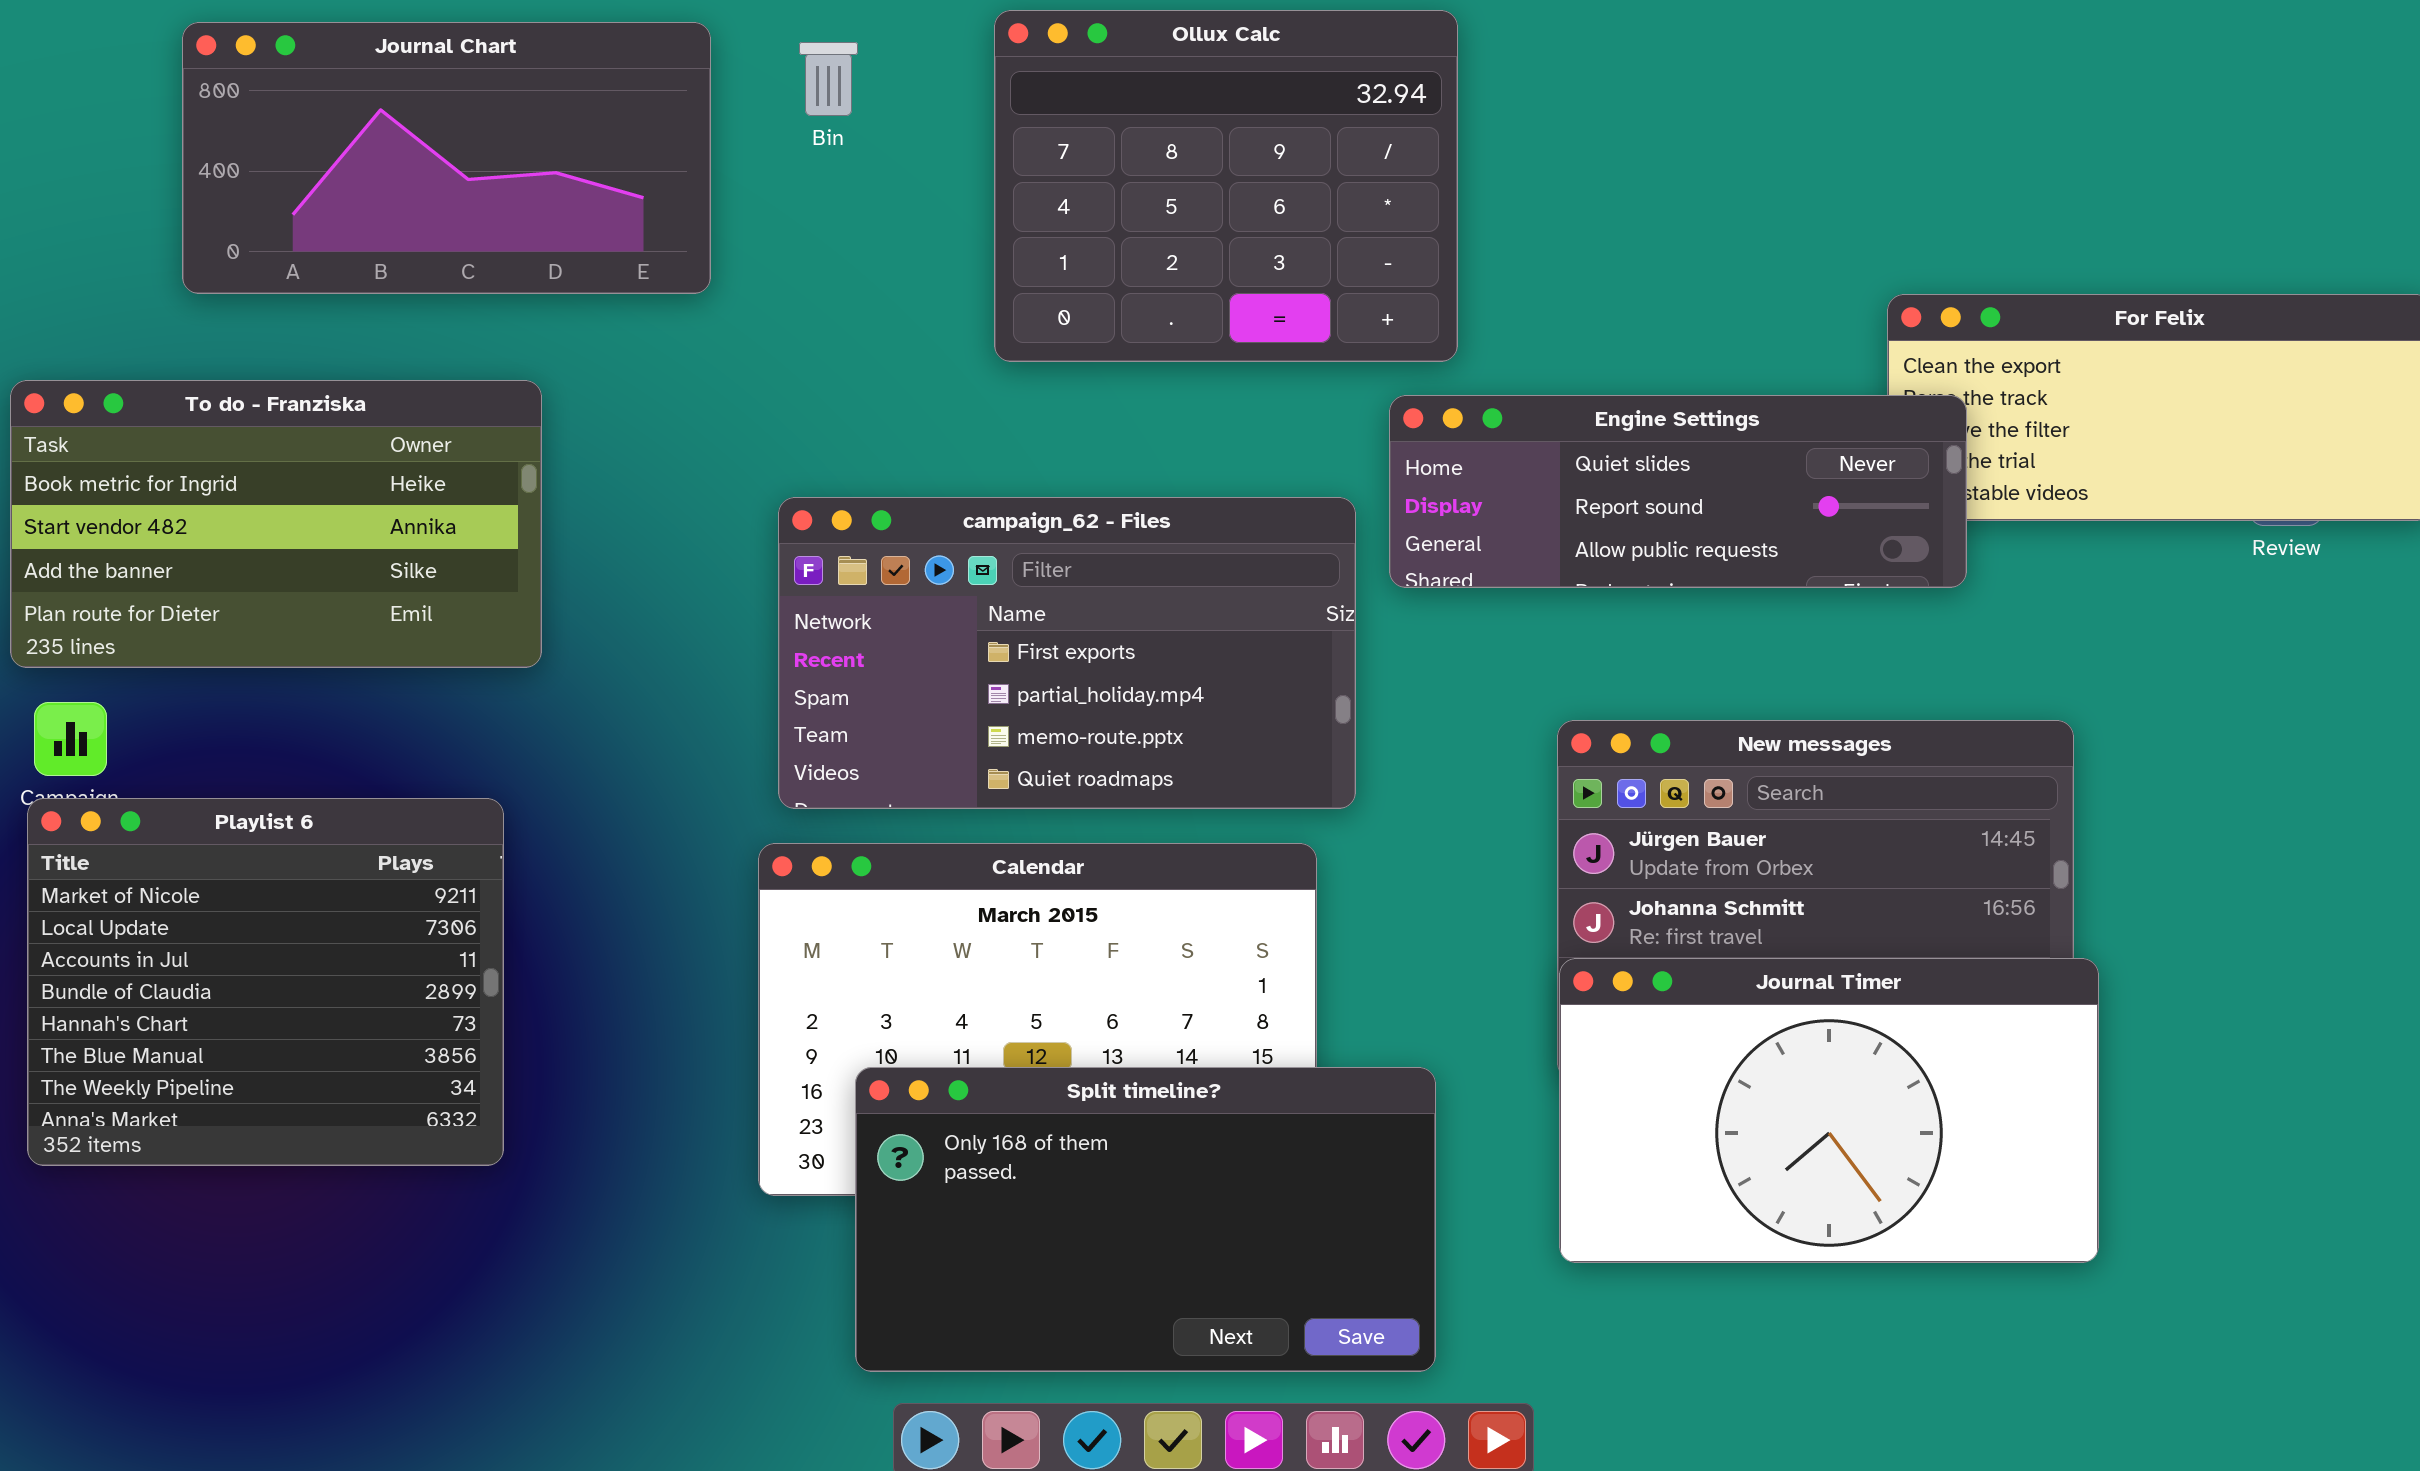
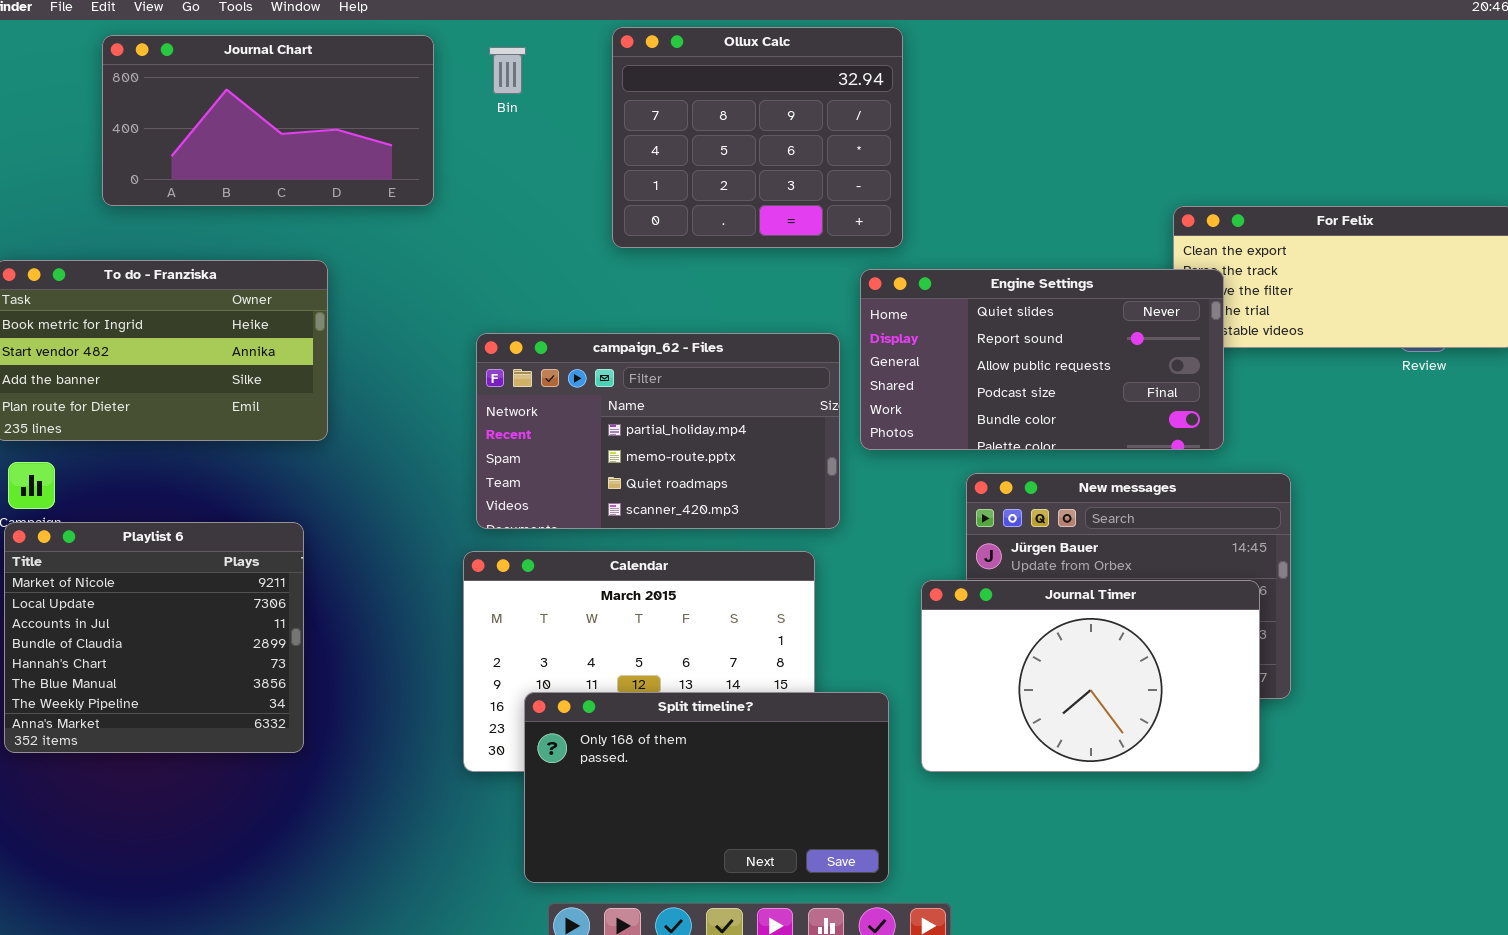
Engine Settings: [1389,395,1967,588] -> [860,269,1224,450], resized
campaign_62 - Files: [778,497,1356,809] -> [476,333,840,529], scrolled down 1 row
Journal Timer: [1559,958,2099,1263] -> [921,580,1260,772], moved

